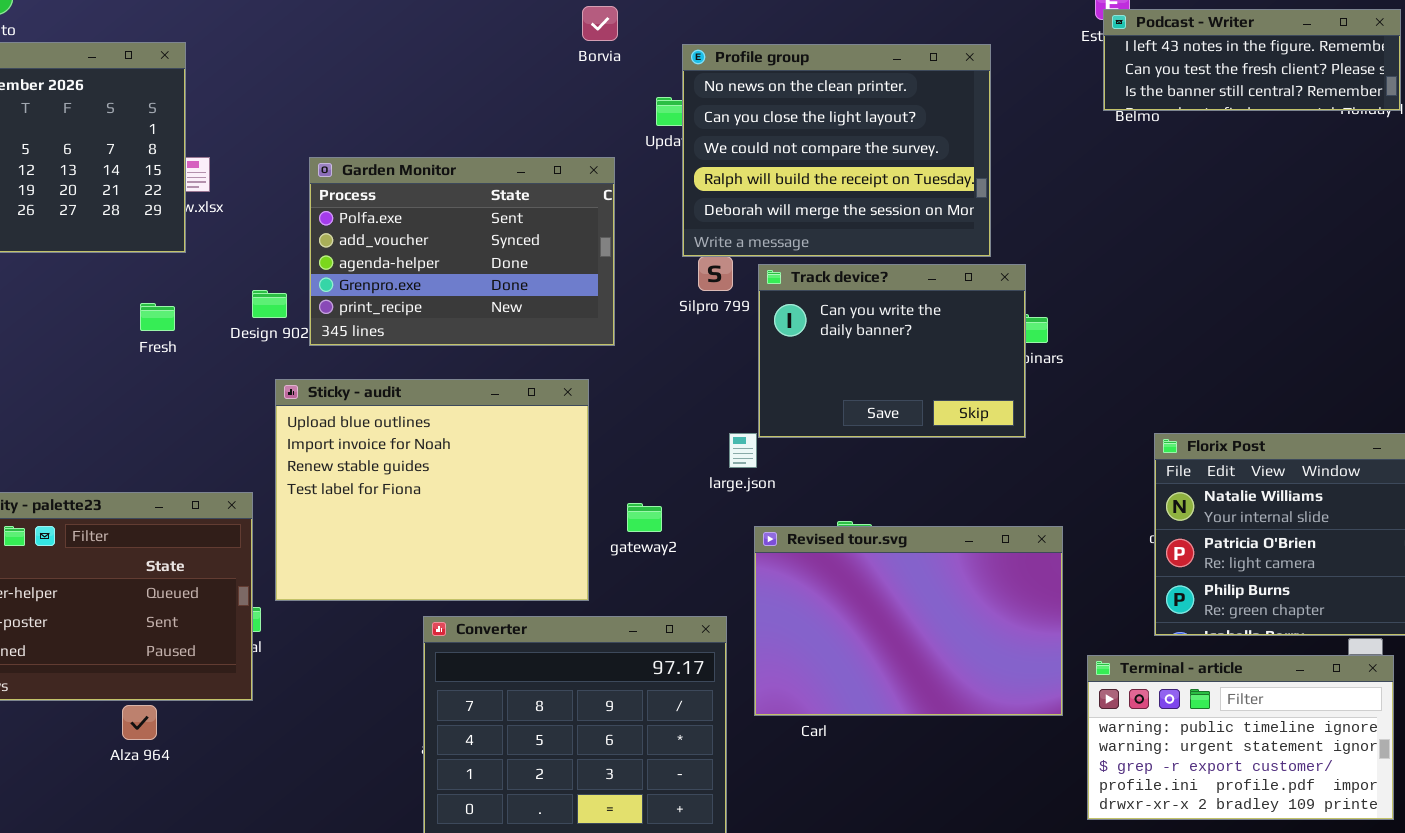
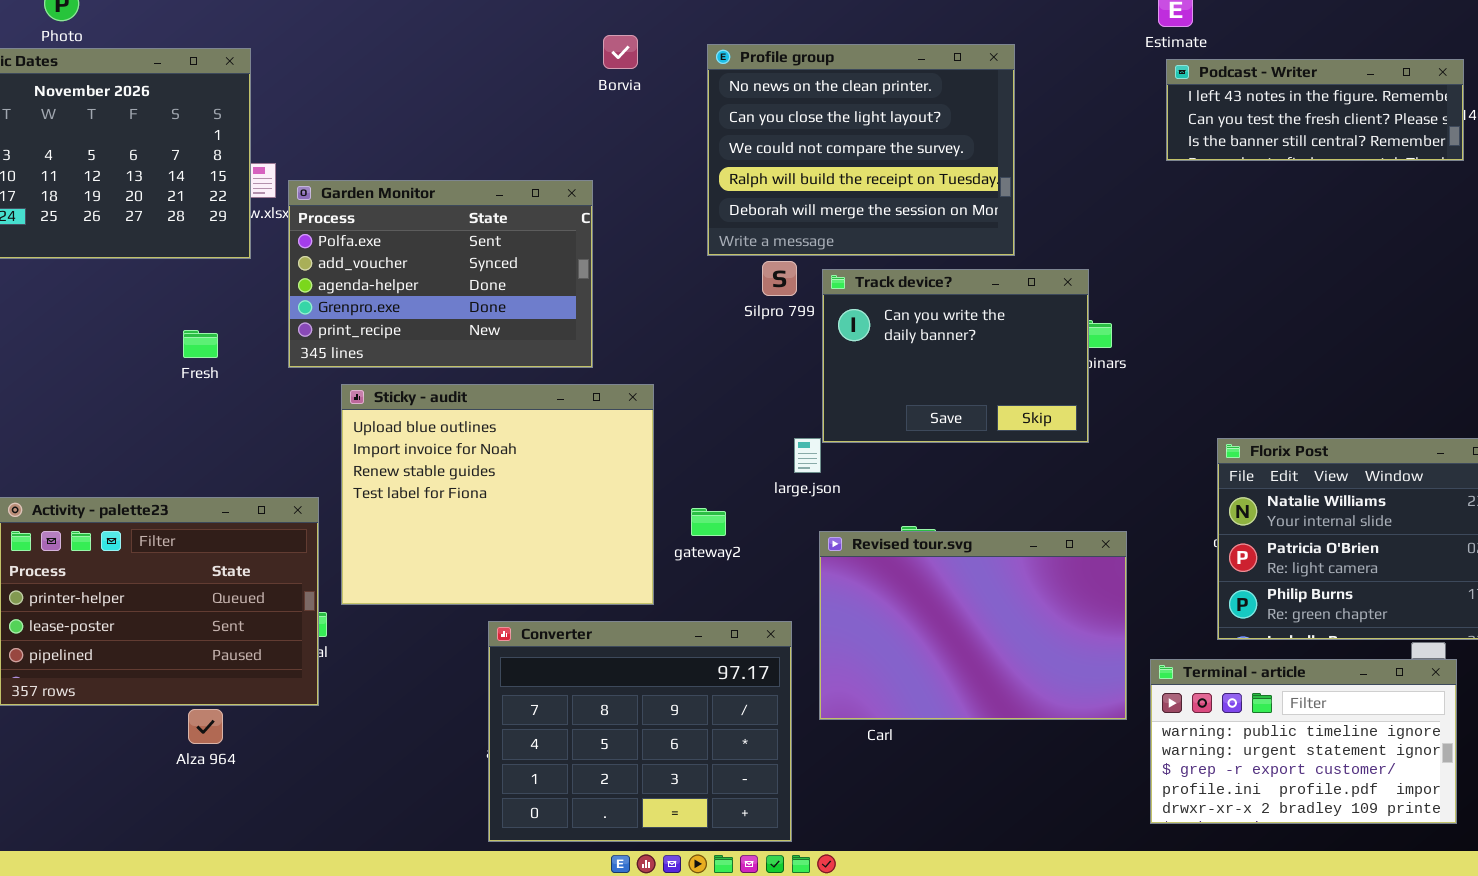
Borvia: [582,6,618,41] -> [603,35,638,69], moved
Podcast - Writer: [1103,9,1401,111] -> [1166,59,1464,161], moved
Profile group: [682,44,991,257] -> [707,44,1015,256], moved
Garden Monitor: [309,157,615,346] -> [288,180,593,368], moved
Fresh: [140,303,175,331] -> [183,330,218,358], moved

